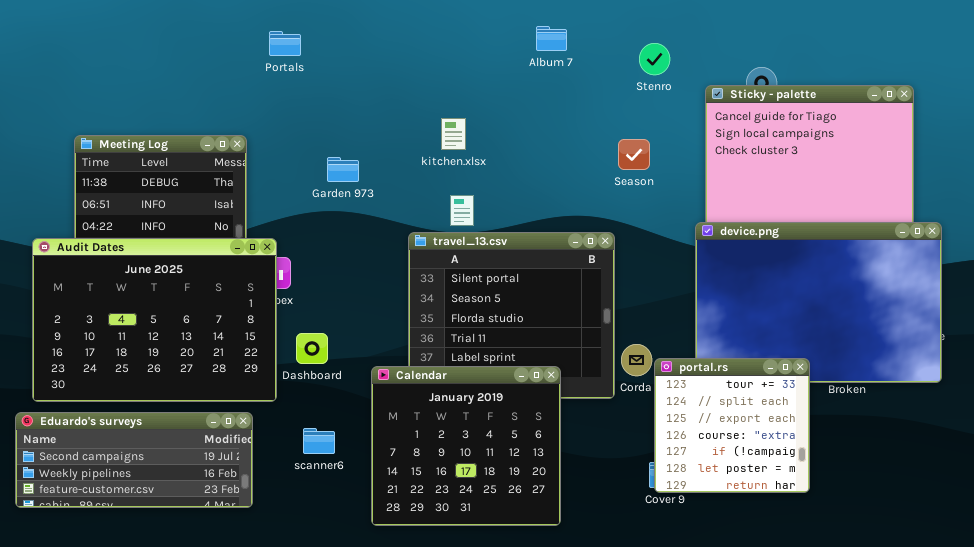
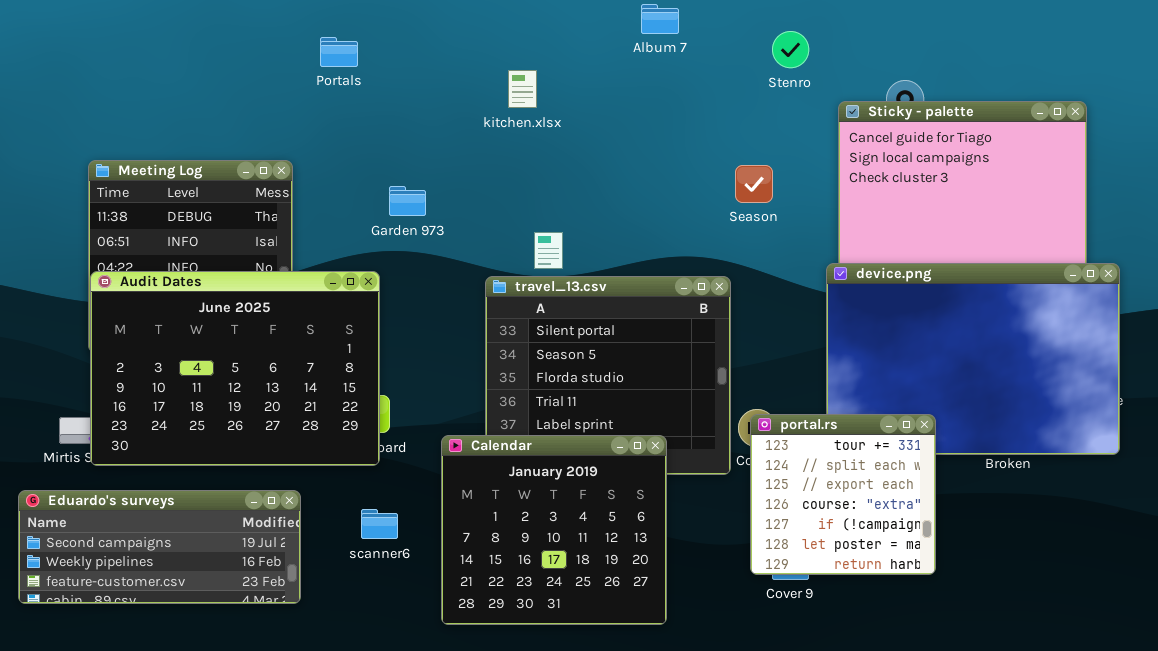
Album 7: [536,26,567,51] -> [641,4,679,34], moved
Stenro: [639,43,670,75] -> [772,31,809,68], moved
kitchen.xlsx: [441,118,466,150] -> [508,70,537,108], moved
Audit Dates: [32,238,277,402] -> [90,271,380,466], moved
portal.rs: [654,358,810,493] -> [750,414,936,575], moved

